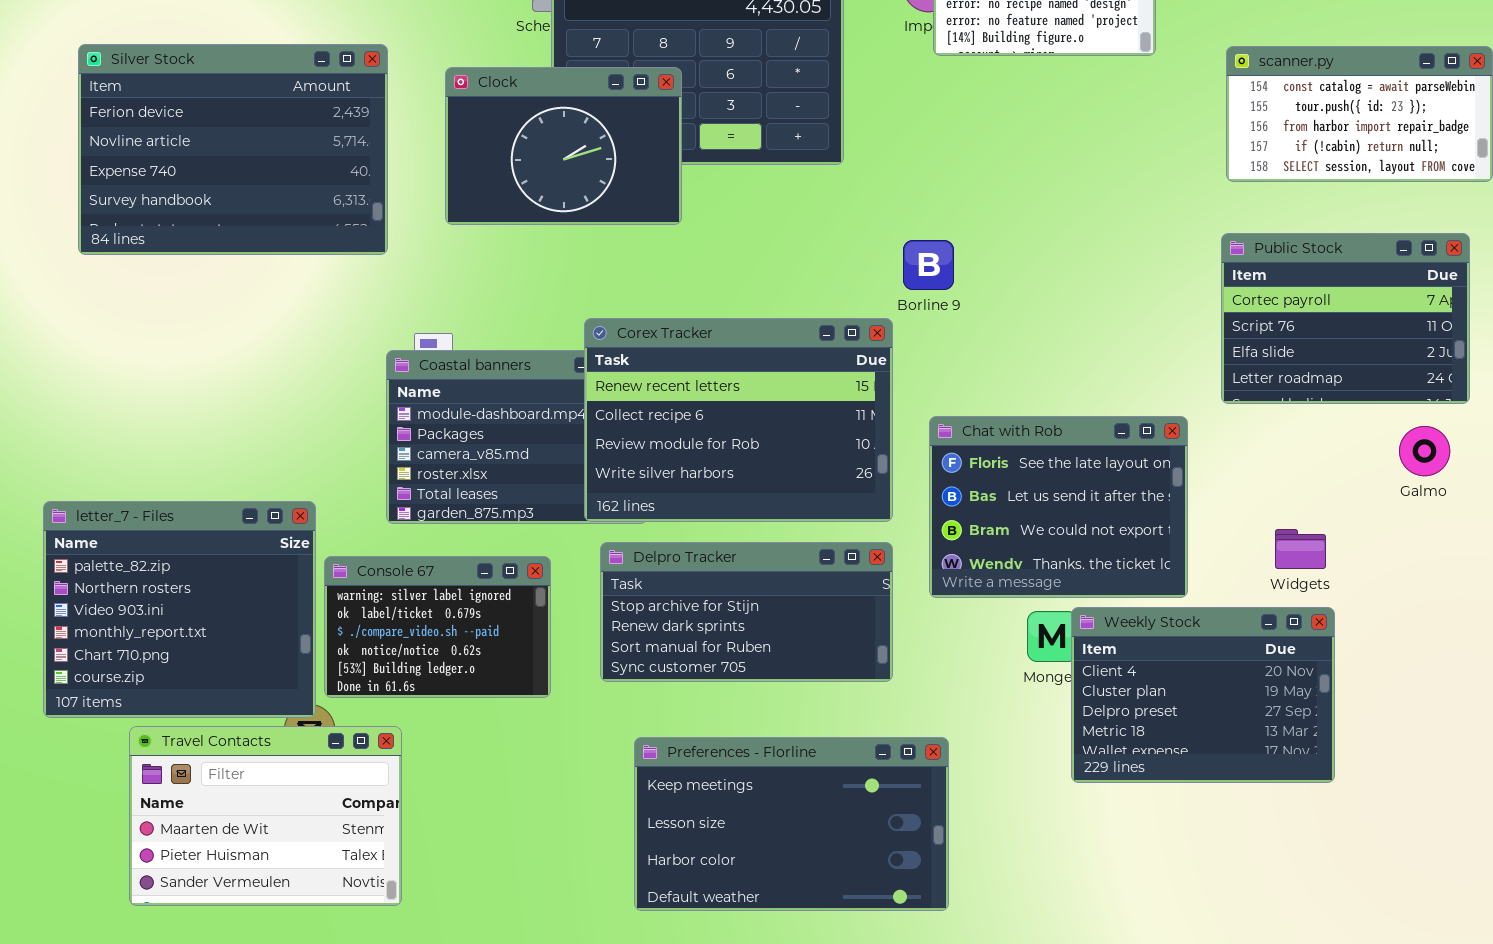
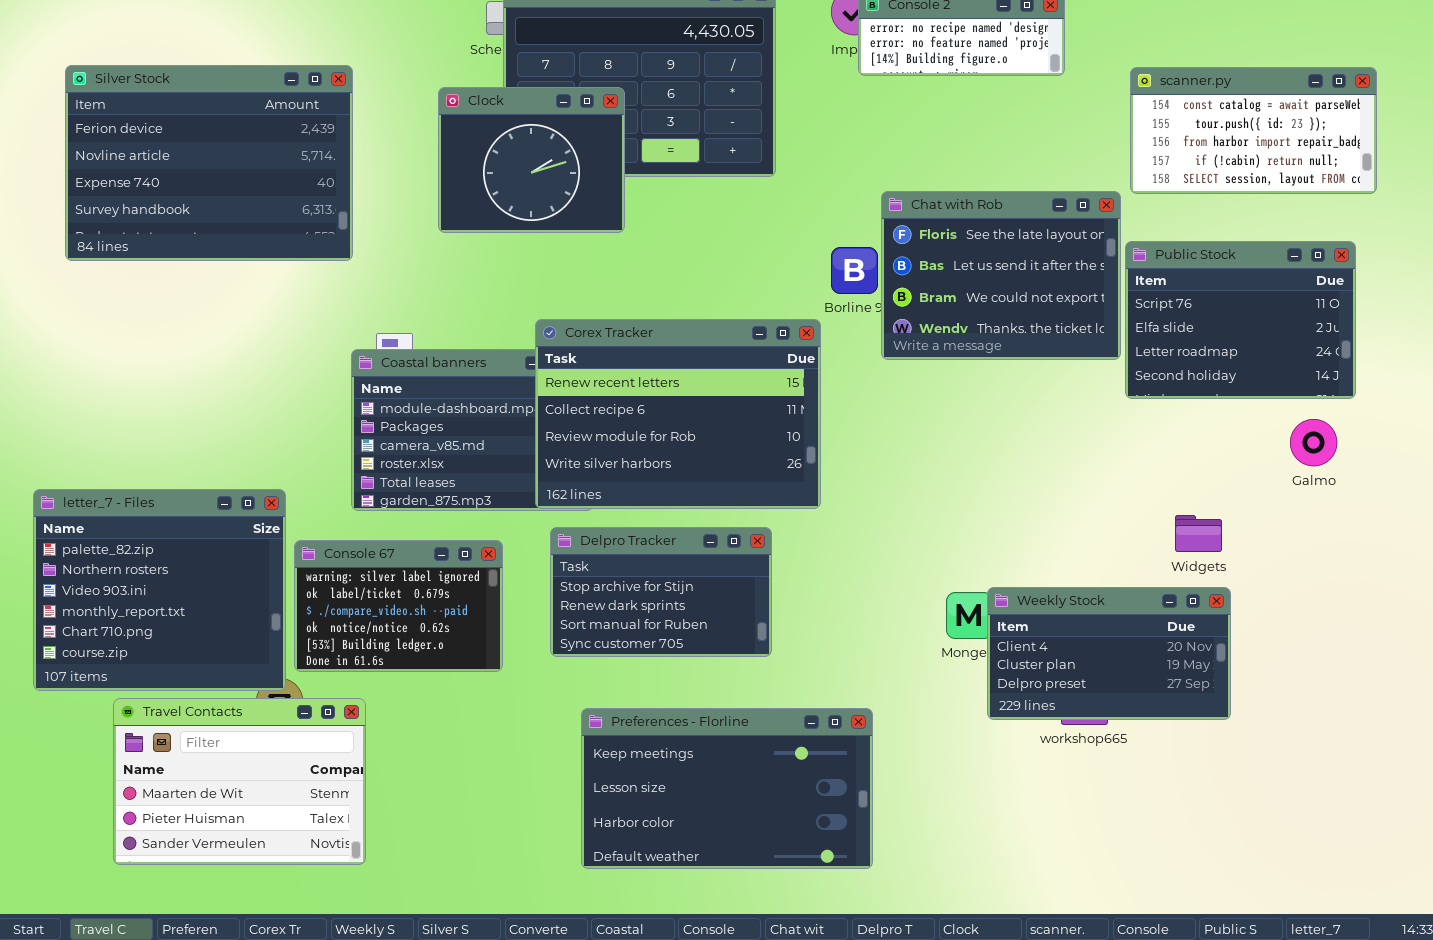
Clock: [445,67,682,225] -> [438,87,625,233], resized
Public Stock: [1221,233,1470,404] -> [1125,241,1356,399], scrolled down 1 row
Chat with Rob: [929,416,1188,598] -> [881,191,1121,360], moved
Delpro Tracker: [600,542,893,682] -> [550,527,772,657], resized
Weekly Stock: [1071,607,1335,783] -> [987,587,1231,720], resized

